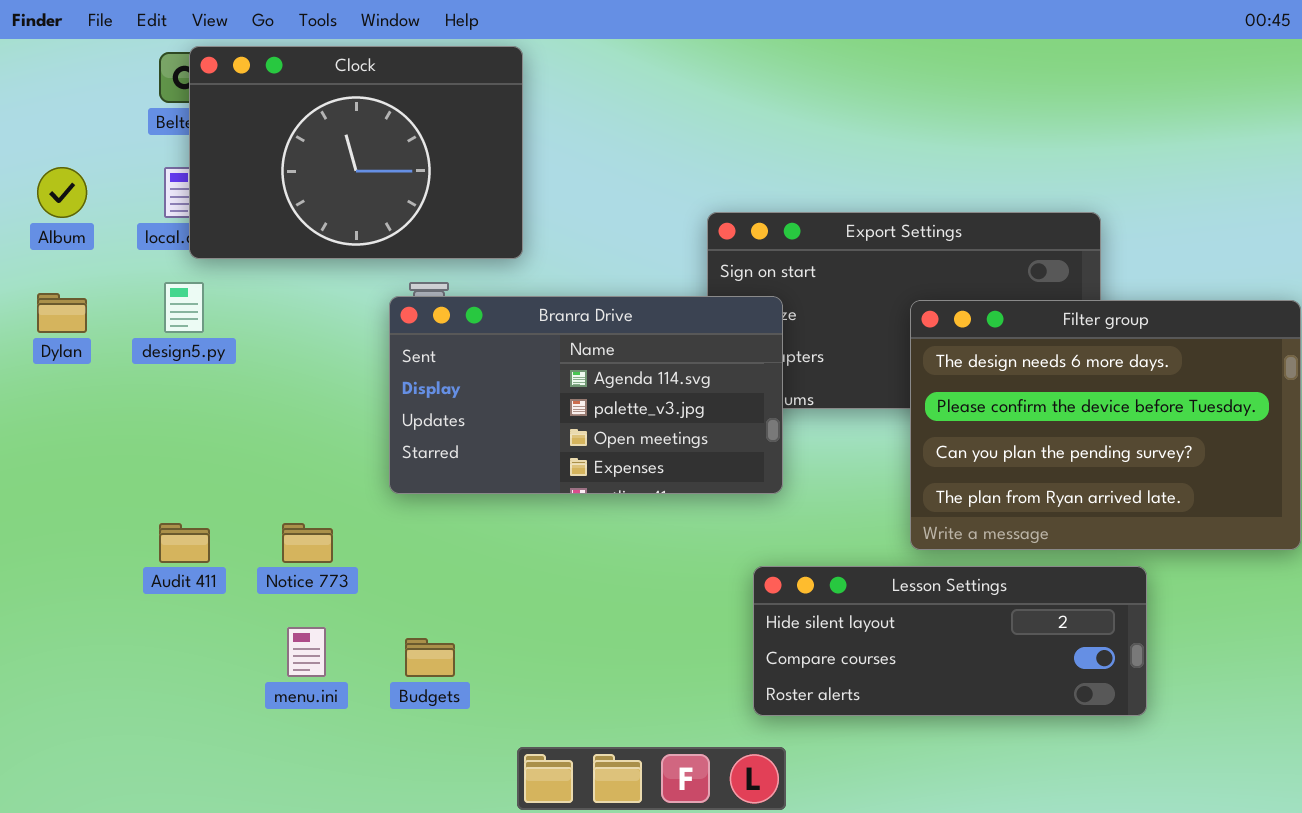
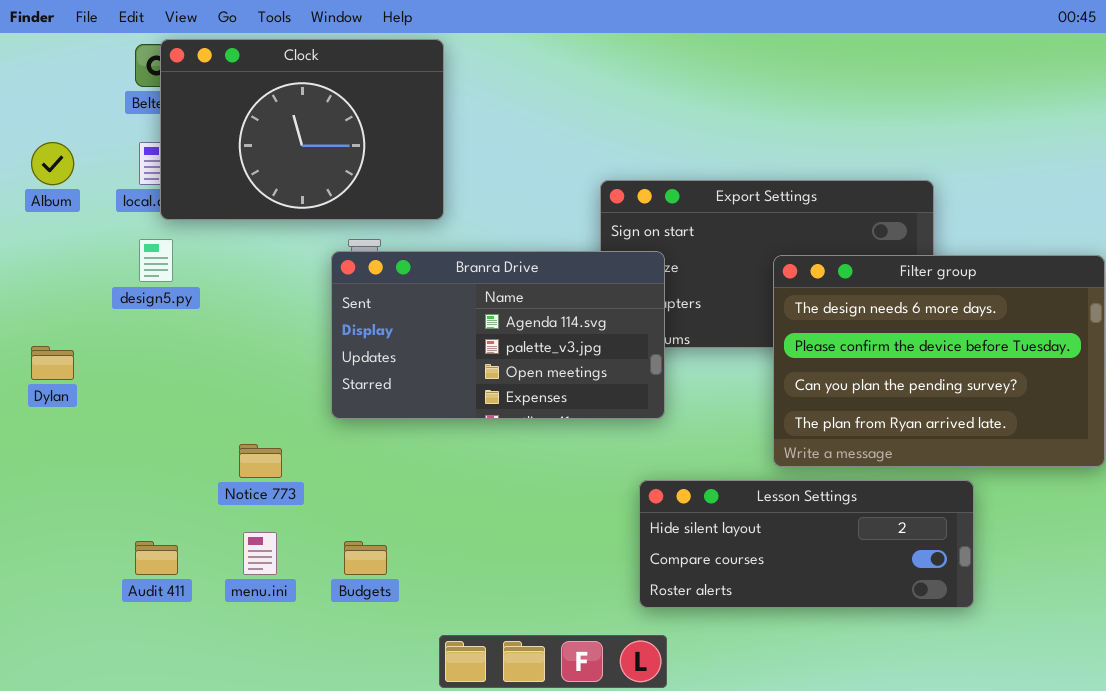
Dylan: [37,293,87,333] -> [31,346,74,380], moved
Audit 411: [159,523,210,563] -> [135,541,178,575], moved

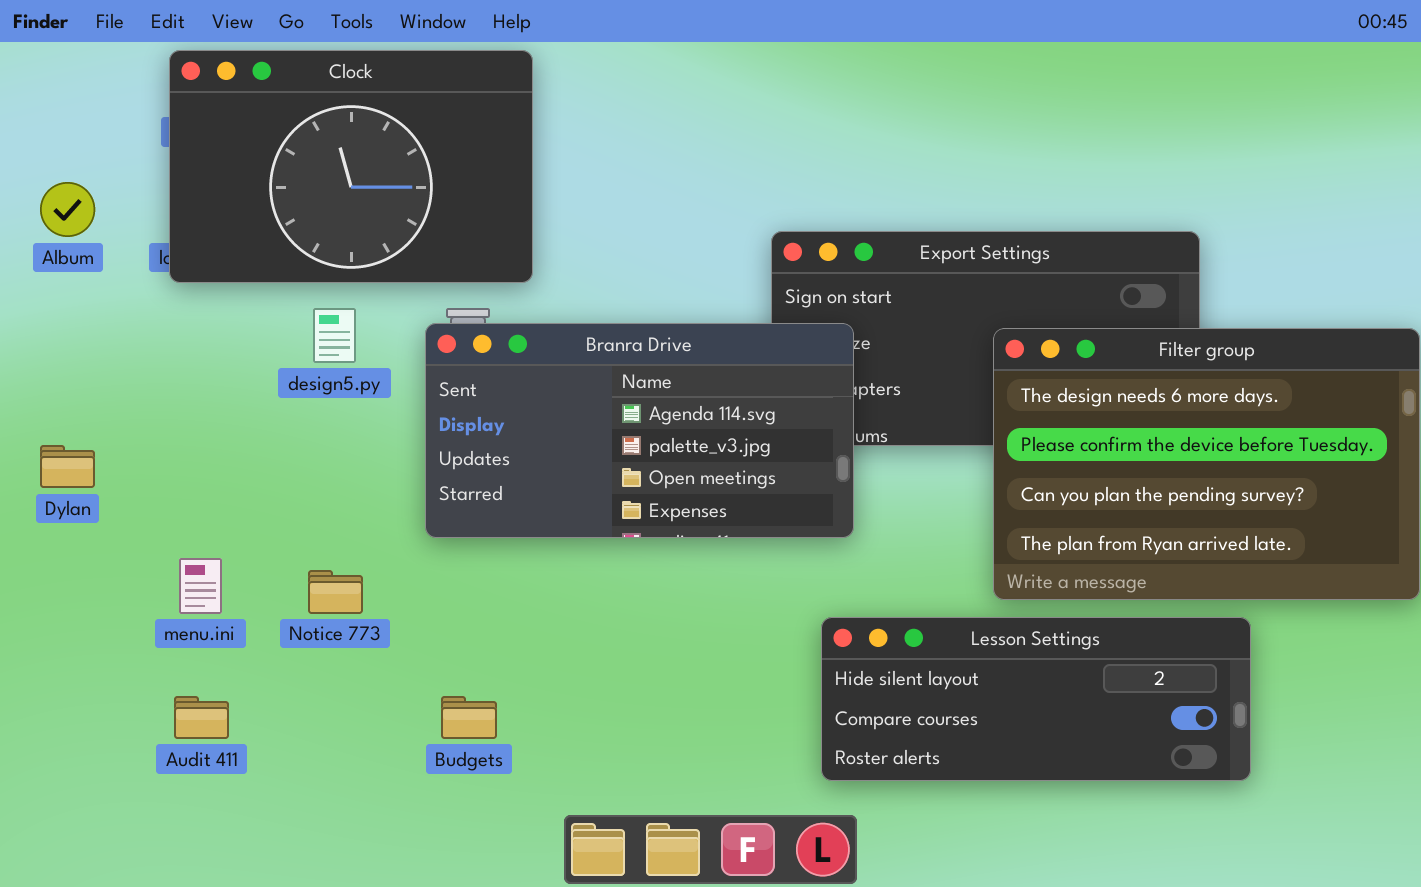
Clock: [160,39,444,220] -> [169,50,533,283], moved
design5.py: [139,239,173,282] -> [313,308,356,363], moved
menu.ini: [243,532,277,575] -> [179,558,222,614], moved

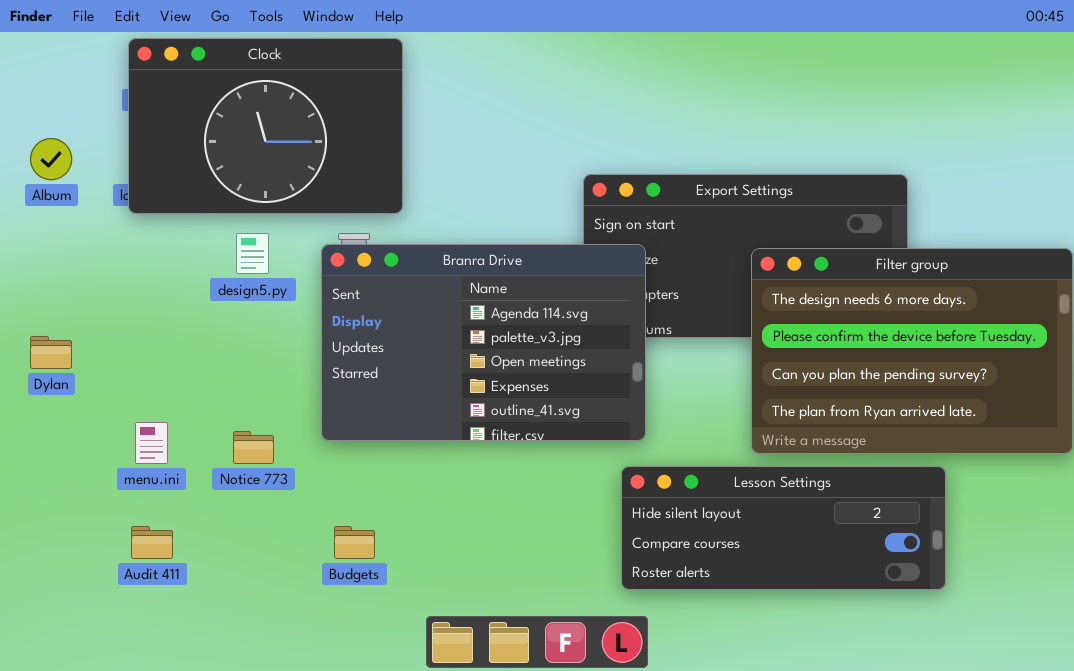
Branra Drive: [425,323,854,538] -> [321,244,646,441], resized

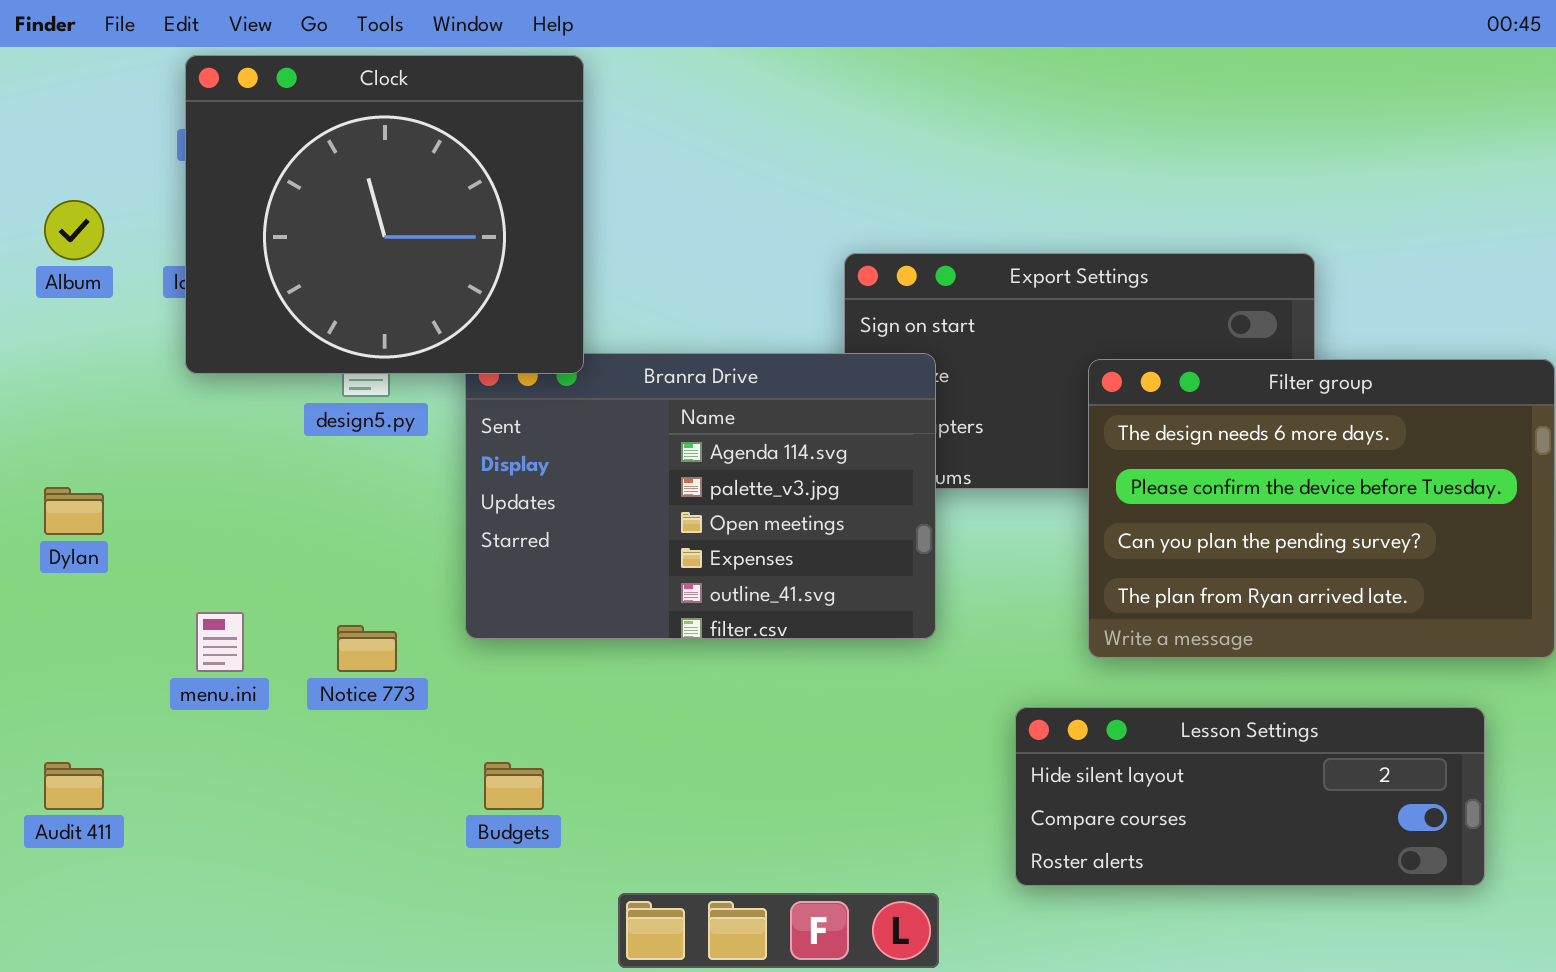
Clock: [128,38,403,214] -> [185,55,584,374], resized
Lesson Settings: [621,466,946,590] -> [1015,707,1485,886], moved
Audit 411: [131,526,173,559] -> [44,762,104,810], moved

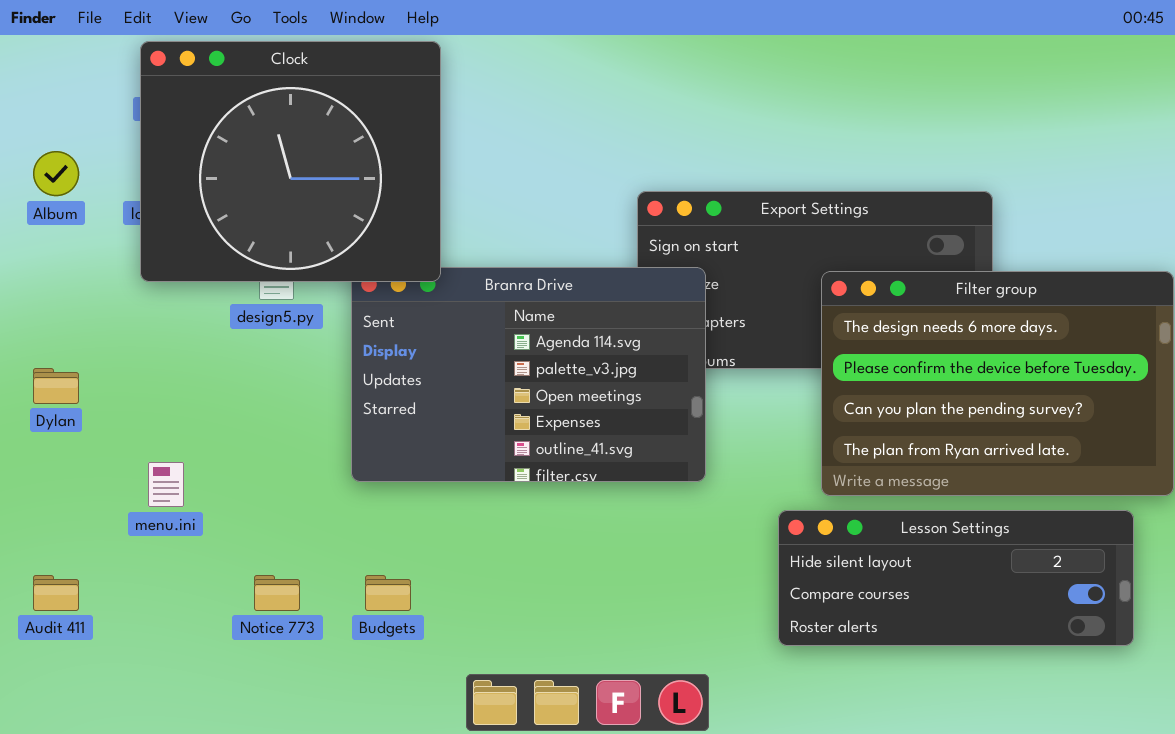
Notice 773: [337,625,397,672] -> [254,575,300,611], moved
Lesson Settings: [1015,707,1485,886] -> [778,510,1134,646], moved

